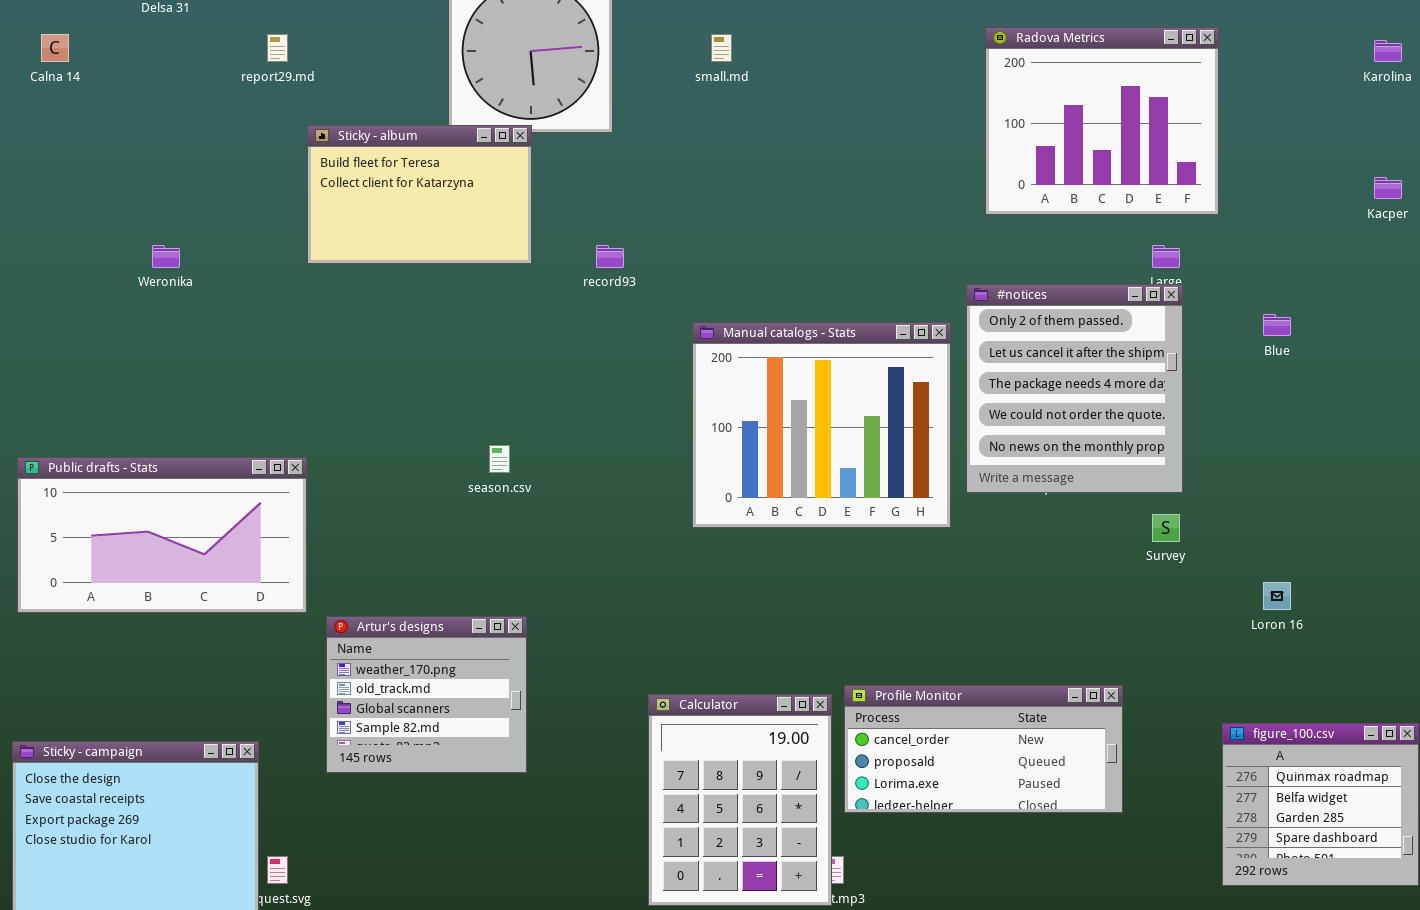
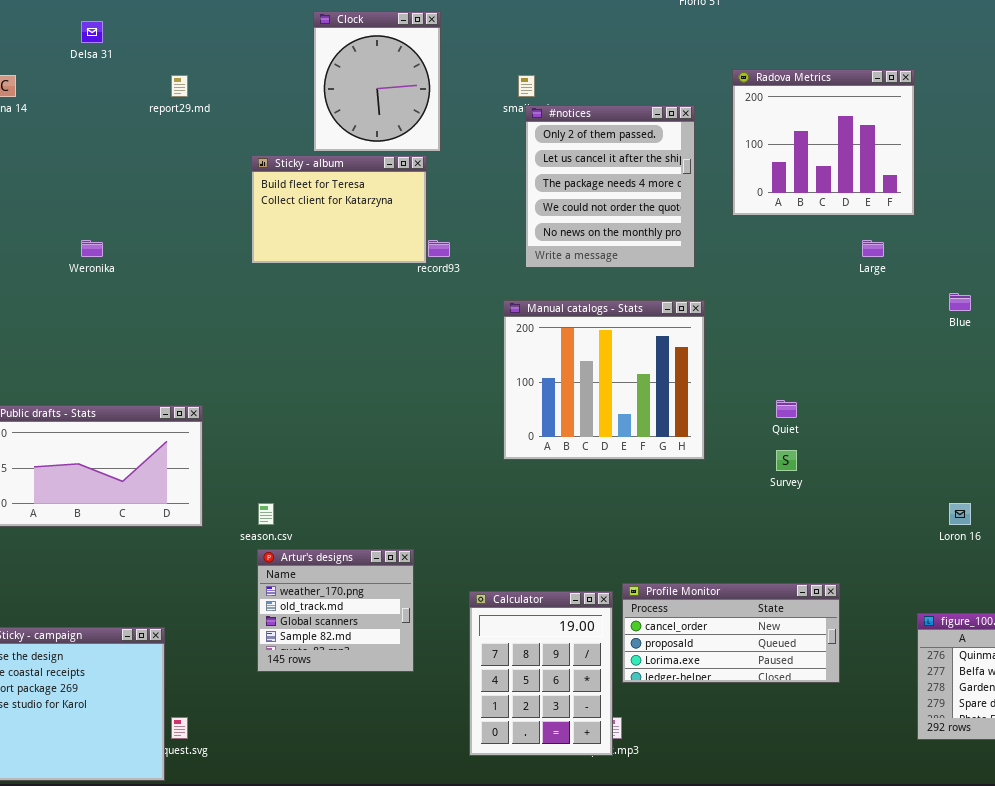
Sticky - album: [307,125,532,264] -> [251,155,427,264], moved
#notices: [966,284,1183,493] -> [525,105,695,268], moved
season.csv: [489,445,510,473] -> [258,503,274,525], moved
Survey: [1152,514,1180,542] -> [776,450,797,471], moved
Artur's designs: [326,616,527,773] -> [257,549,414,672], moved

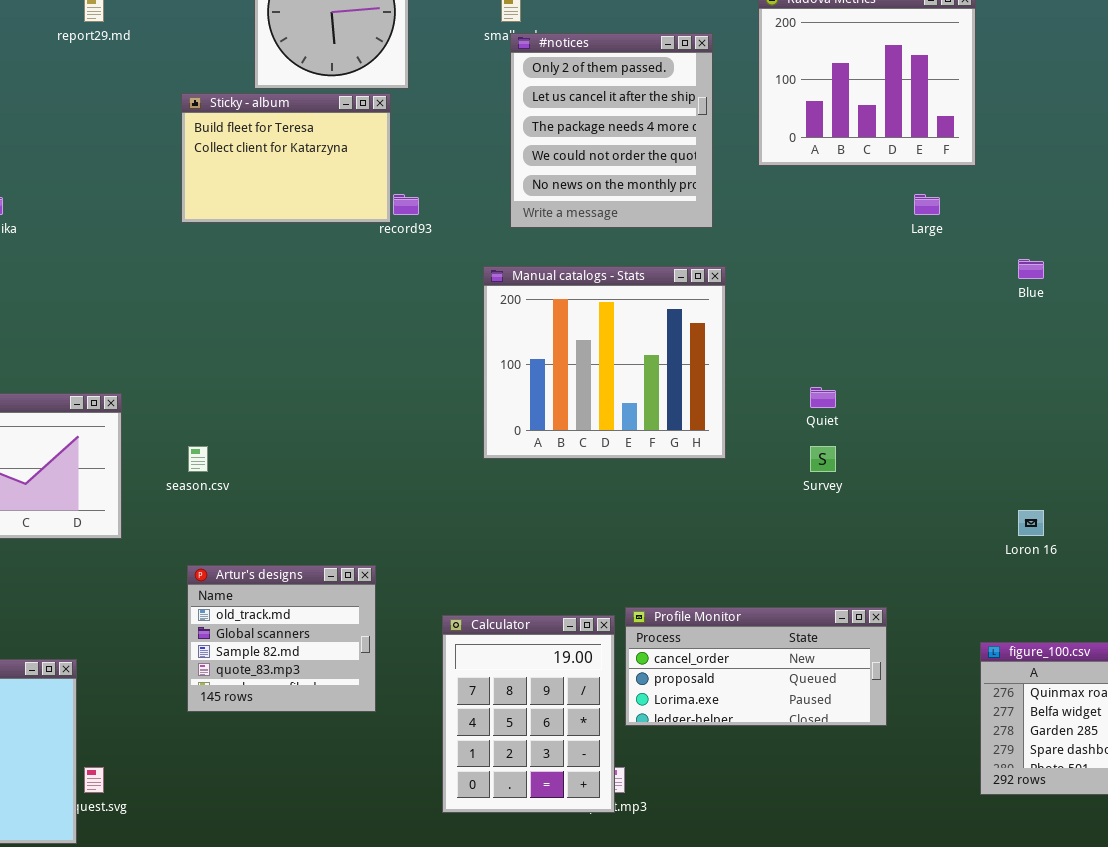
season.csv: [258,503,274,525] -> [188,446,208,472], moved
Artur's designs: [257,549,414,672] -> [187,565,376,712], scrolled down 1 row

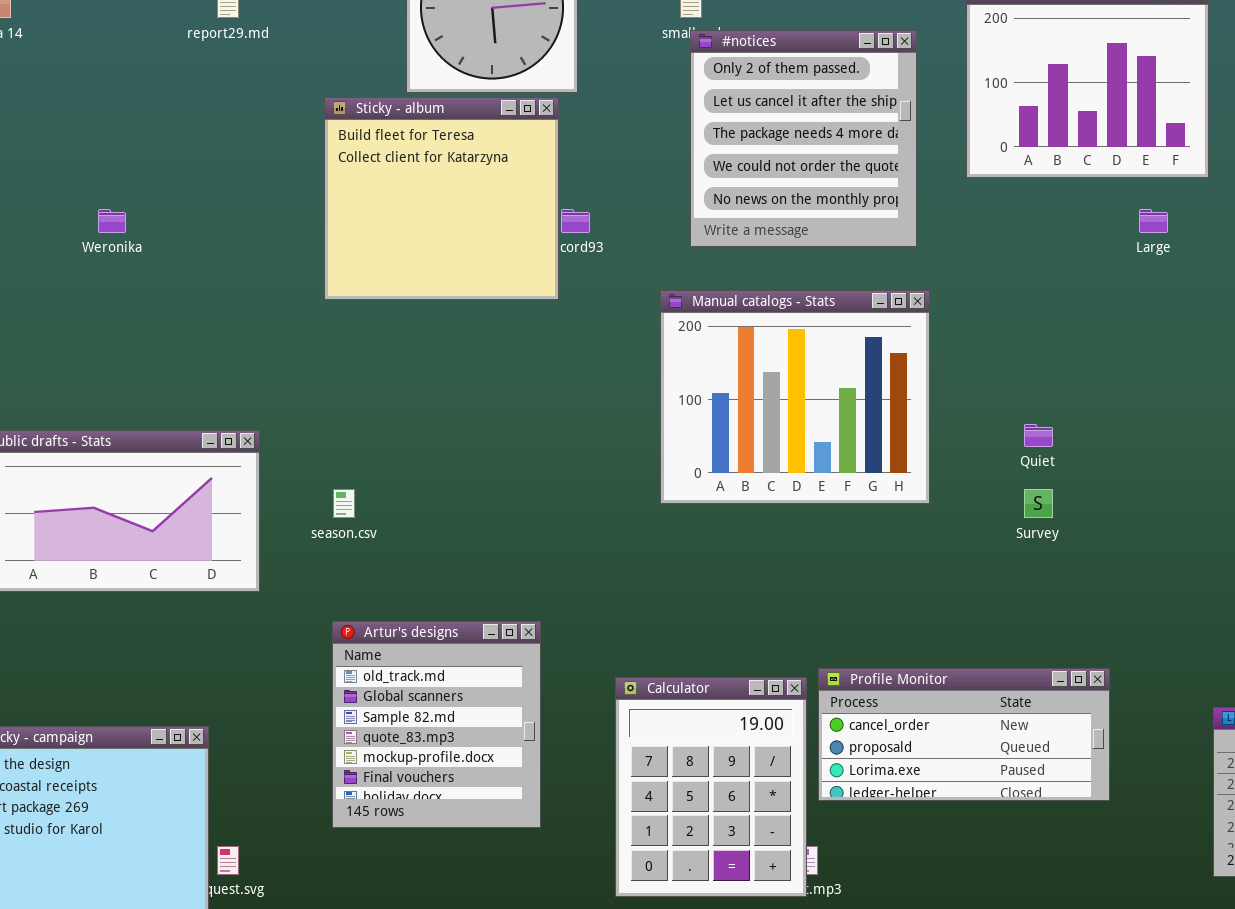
Sticky - album: [181,93,391,223] -> [324,97,559,300], resized
Artur's designs: [187,565,376,712] -> [332,621,541,828], resized

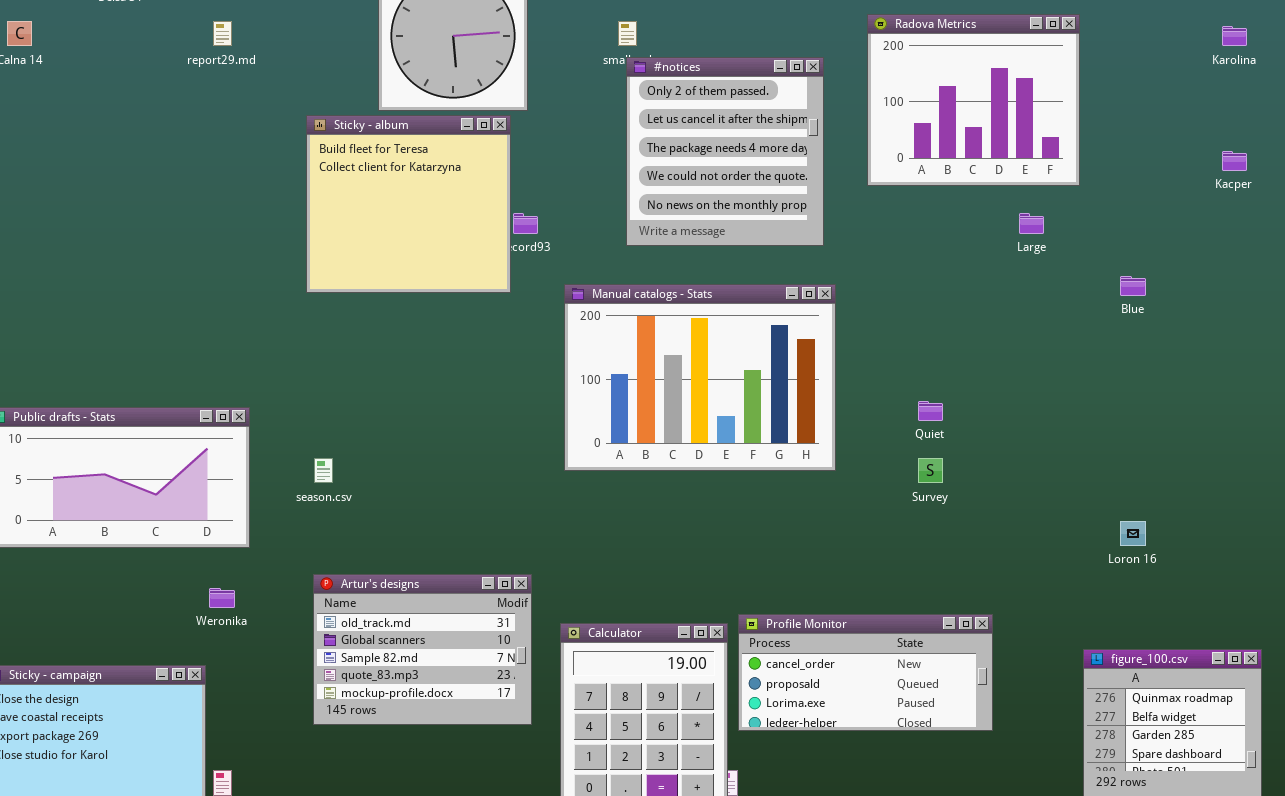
Weronika: [98,209,126,233] -> [209,588,235,608], moved
Manual catalogs - Stats: [660,290,930,504] -> [564,284,836,471], resized
Artur's designs: [332,621,541,828] -> [313,574,532,725], resized

